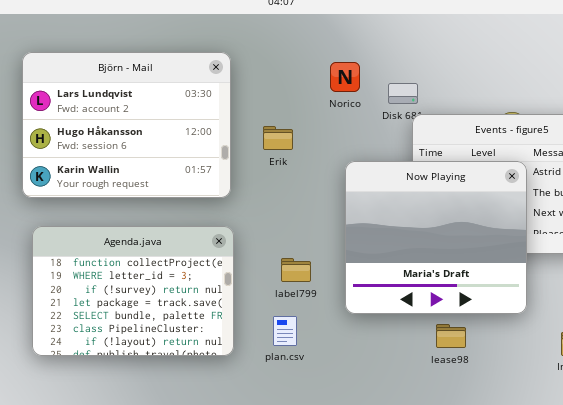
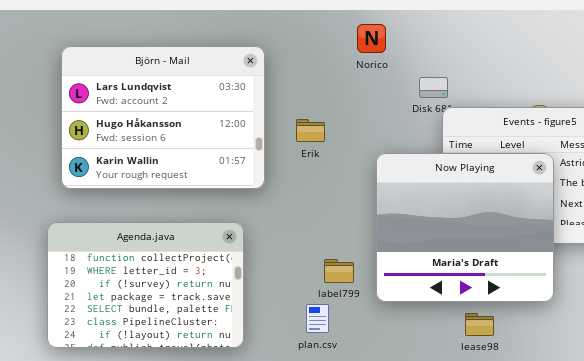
Norico: [330,62,360,92] -> [357,24,386,53], moved
Agenda.java: [32,226,234,356] -> [47,222,244,348], moved
label799: [281,258,311,282] -> [324,259,354,283], moved

